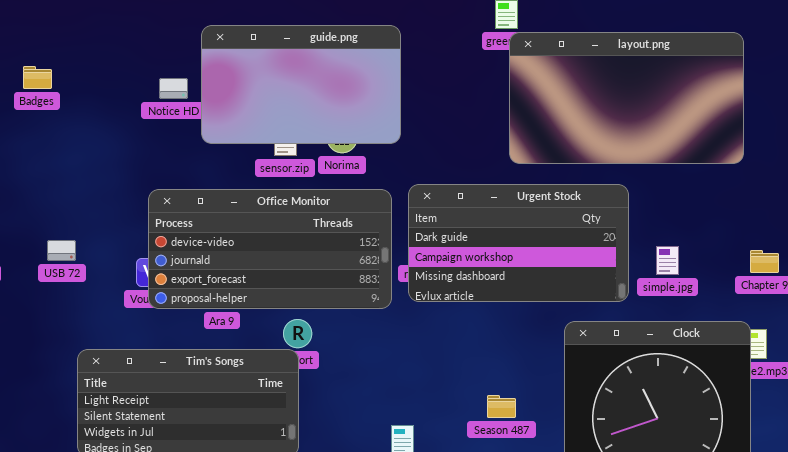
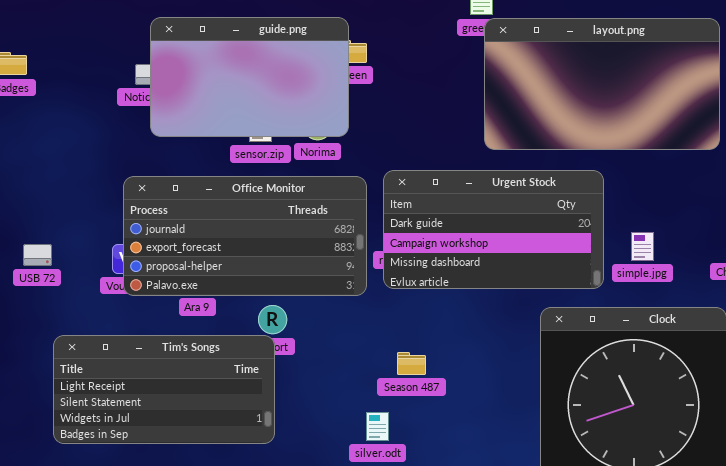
guide.png: [201,25,401,144] -> [150,17,349,137], moved
Office Monitor: [148,189,392,309] -> [123,176,367,296], scrolled down 1 row
USB 72: [47,240,76,261] -> [23,244,52,266], moved
Season 487: [487,395,516,418] -> [397,352,426,375], moved

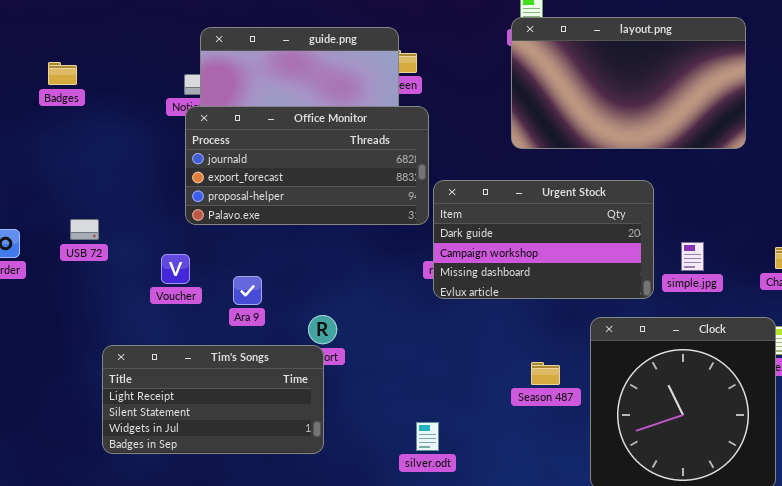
layout.png: [484,18,720,150] -> [511,17,746,149], moved
Office Monitor: [123,176,367,296] -> [185,106,429,225], moved
USB 72: [23,244,52,266] -> [70,219,99,240], moved
Season 487: [397,352,426,375] -> [531,362,560,385], moved

